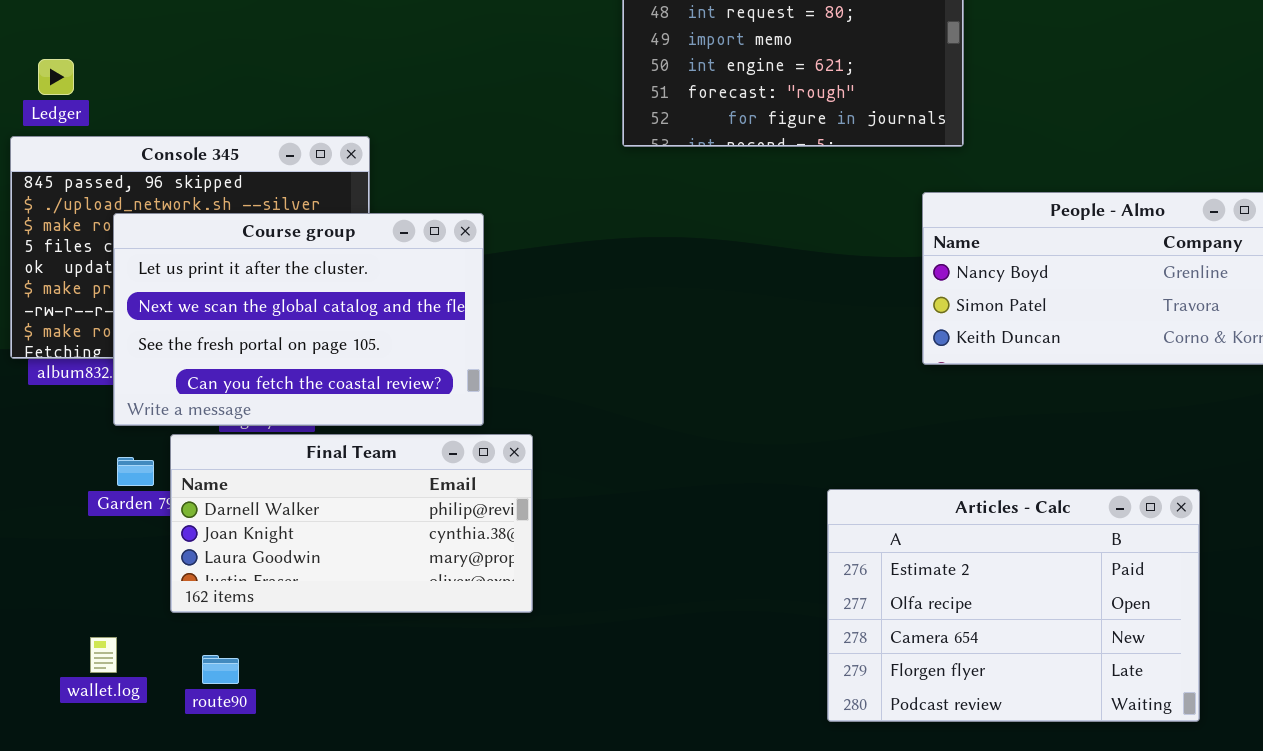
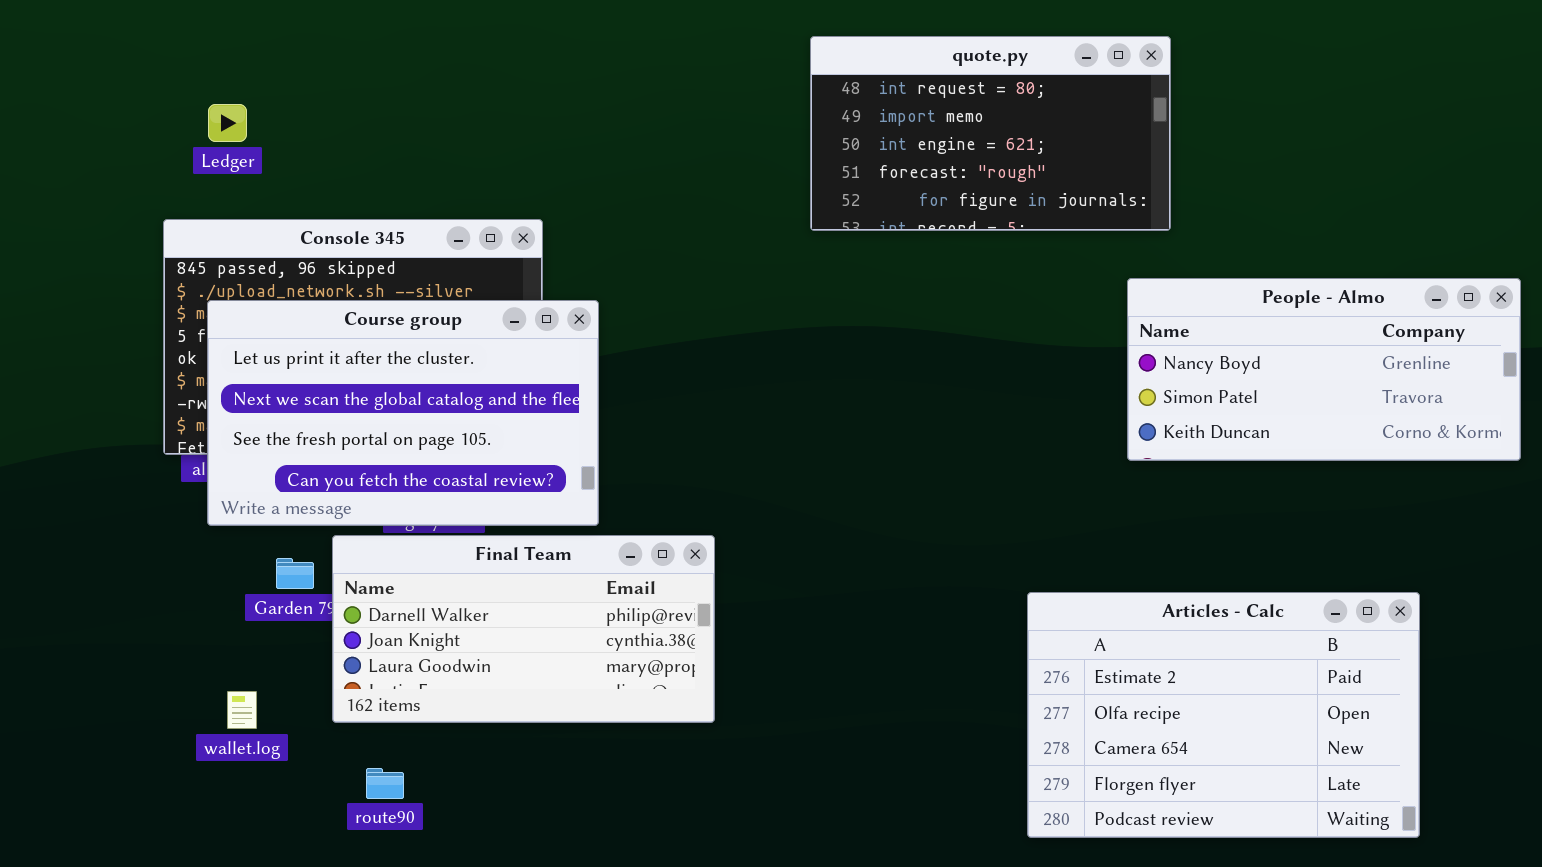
Ledger: [38,59,74,95] -> [208,104,247,142], moved
Course group: [113,213,484,426] -> [207,300,599,526], moved
wallet.log: [90,637,117,673] -> [227,691,257,729], moved

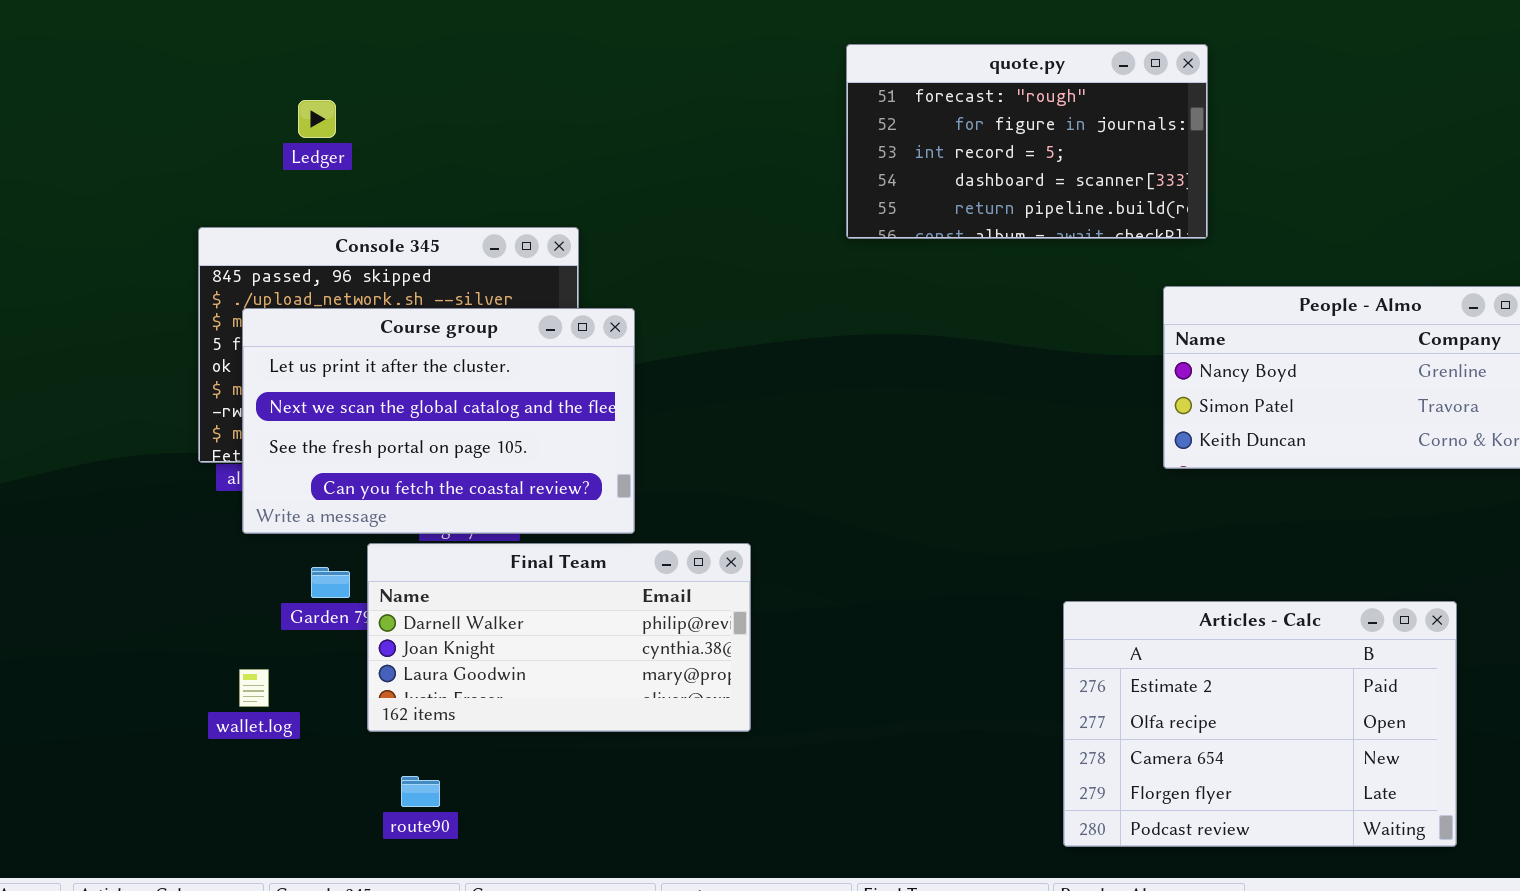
quote.py: [810,36,1171,231] -> [846,44,1208,239], scrolled down 3 rows
Ledger: [208,104,247,142] -> [298,100,336,138], moved
wallet.log: [227,691,257,729] -> [239,669,269,707], moved

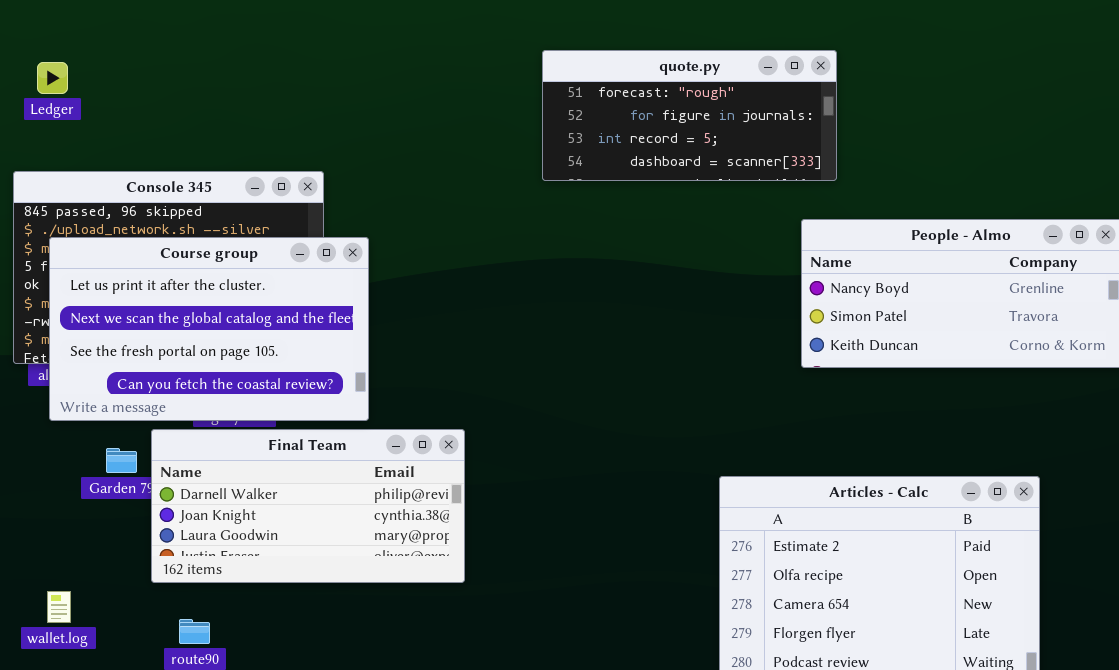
quote.py: [846,44,1208,239] -> [542,50,837,181], resized
Ledger: [298,100,336,138] -> [37,62,68,94], moved
wallet.log: [239,669,269,707] -> [47,591,71,623], moved

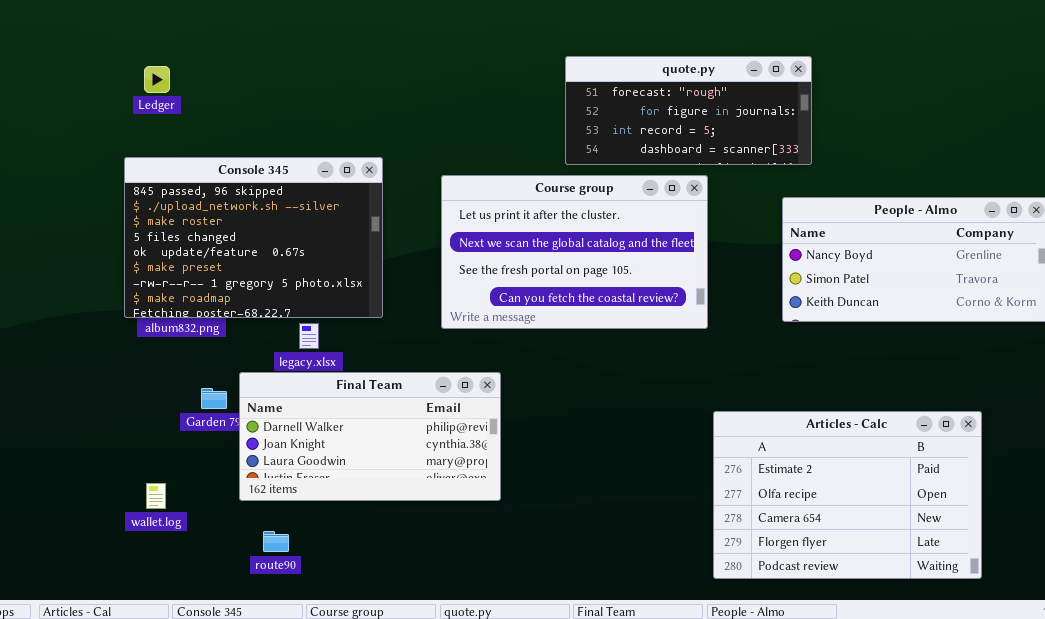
Course group: [49,237,369,421] -> [441,175,708,329], moved
wallet.log: [47,591,71,623] -> [146,483,166,509], moved

